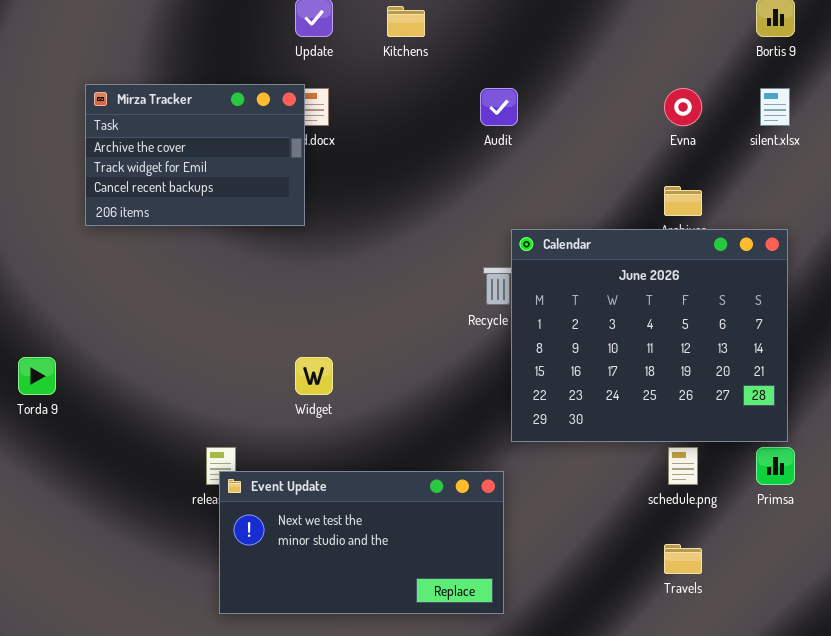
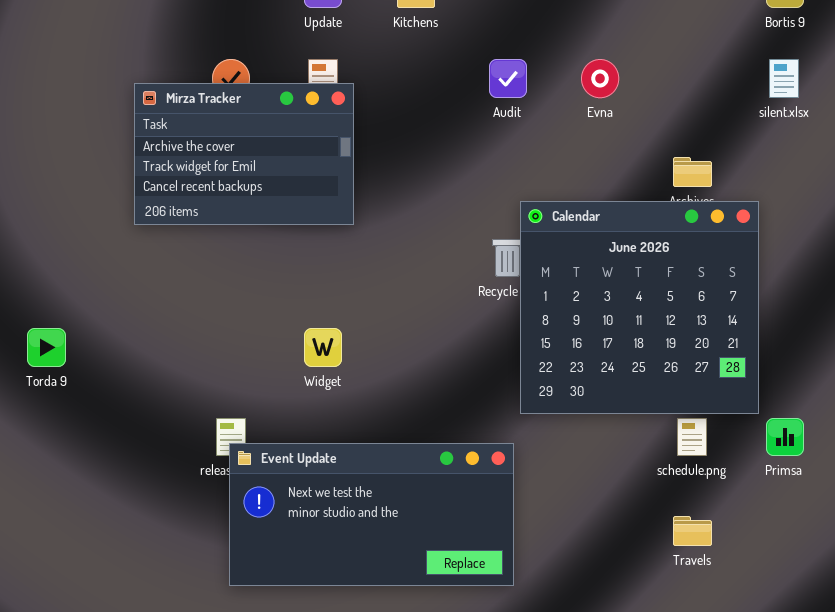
Mirza Tracker: [85,84,305,226] -> [134,83,354,225], moved
Evna: [664,88,702,126] -> [581,59,619,98], moved
Calendar: [511,229,788,442] -> [520,201,759,414], resized

